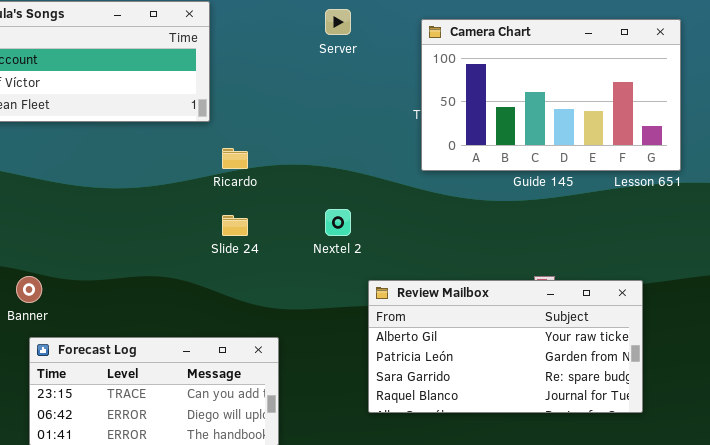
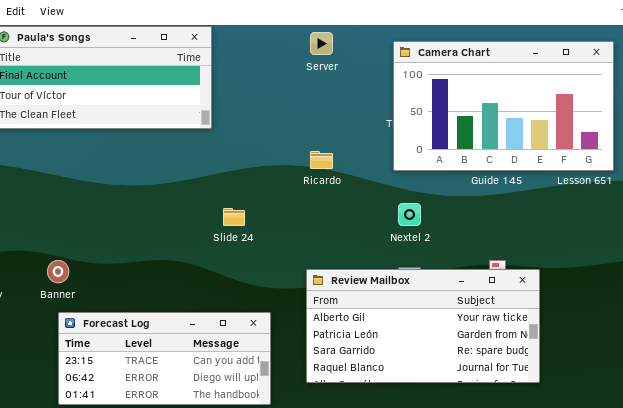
Ricardo: [222,148,248,169] -> [310,151,333,169], moved
Nextel 2: [325,209,351,236] -> [398,203,421,226], moved
Review Mailbox: [368,280,643,413] -> [306,269,540,383], moved

